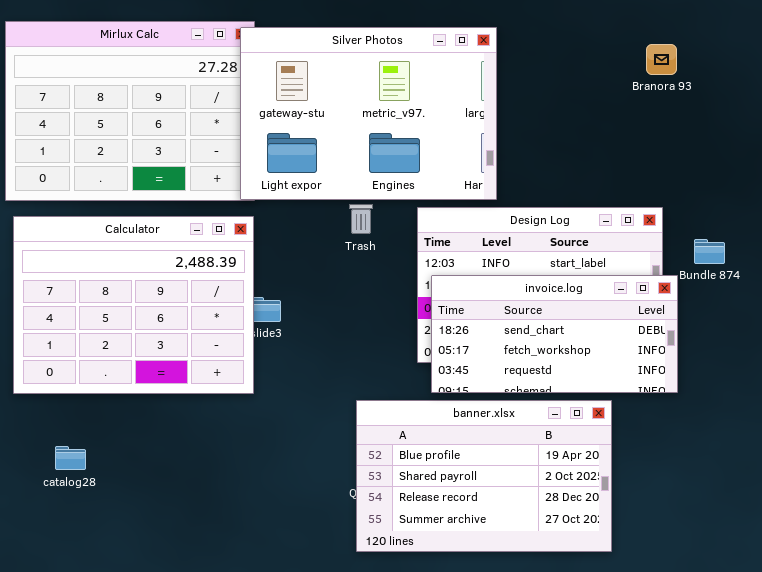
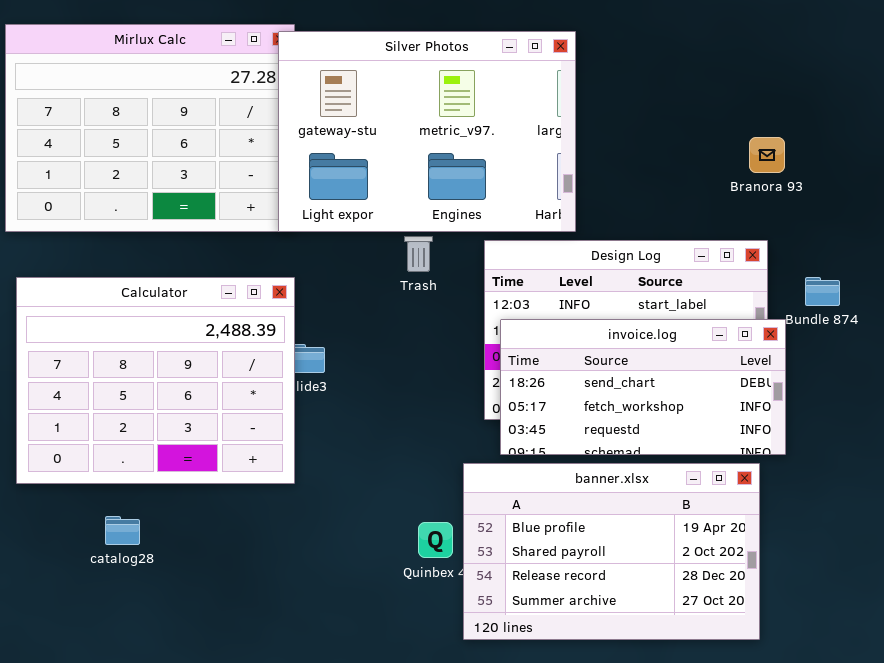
Branora 93: [646,44,677,75] -> [749,137,785,173], moved
Calculator: [13,216,254,394] -> [16,277,295,484], moved
banner.xlsx: [356,400,612,552] -> [463,463,760,640], moved
catalog28: [55,446,86,470] -> [105,516,140,545], moved

